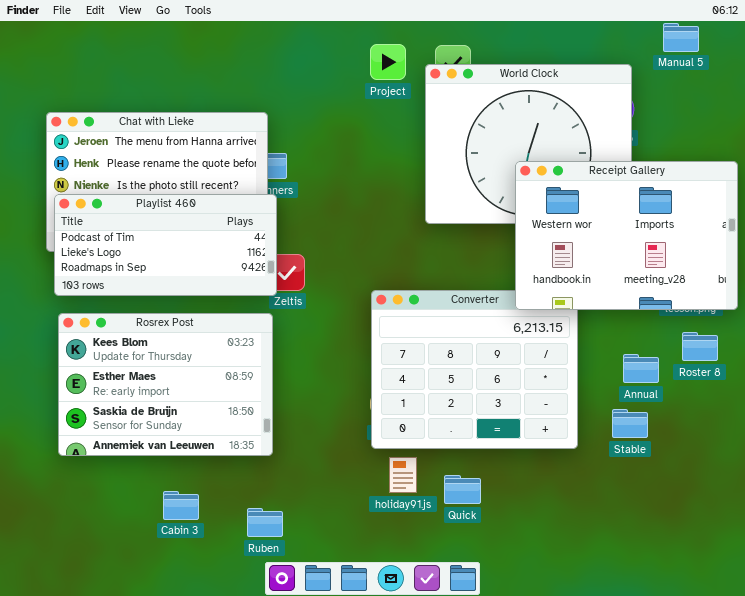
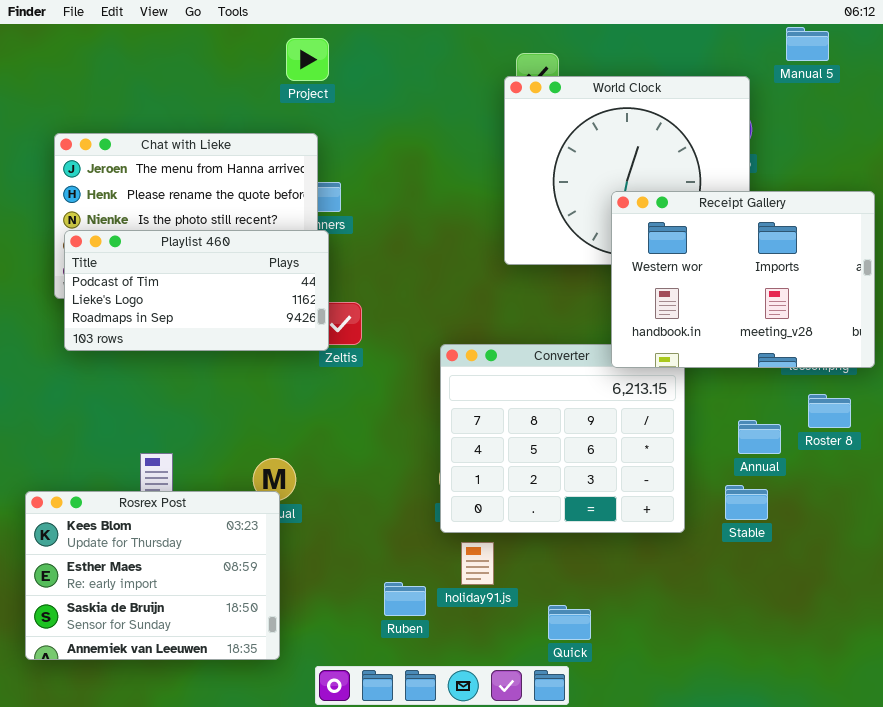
Project: [370,44,406,80] -> [286,38,329,81], moved
Rosrex Post: [58,313,273,456] -> [25,491,280,660], moved
Quick: [444,475,481,504] -> [548,605,591,640], moved
Ruben: [247,508,283,537] -> [384,582,426,616], moved

